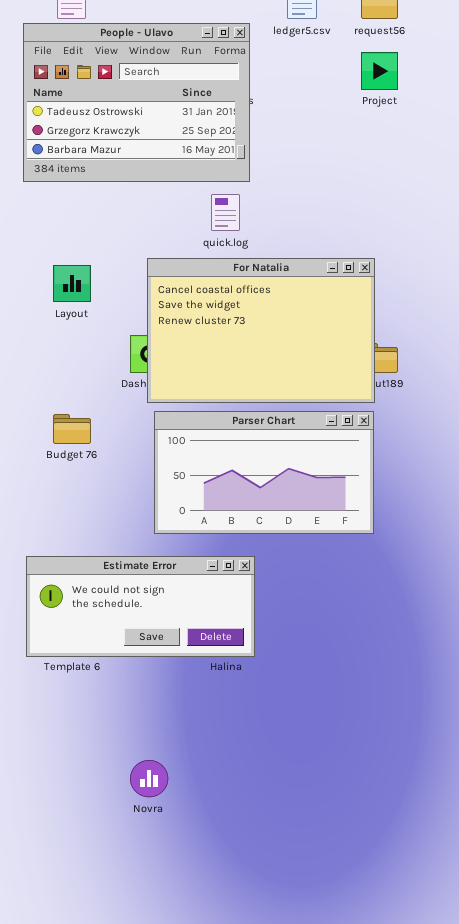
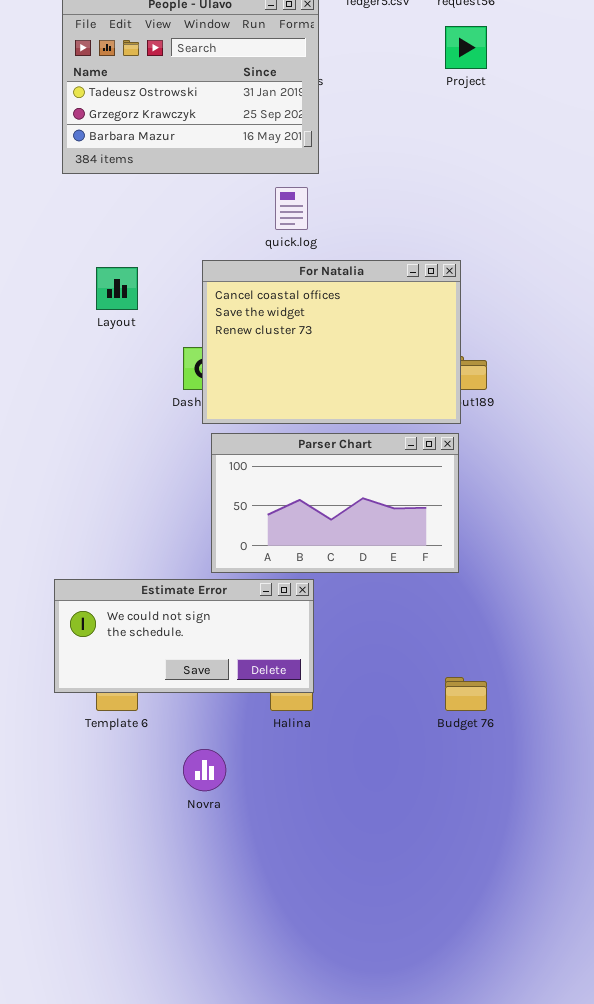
Budget 76: [53,414,91,444] -> [445,677,487,711], moved
Estimate Error: [26,556,255,657] -> [54,579,314,693], moved
Novra: [130,760,168,797] -> [183,749,226,791], moved

